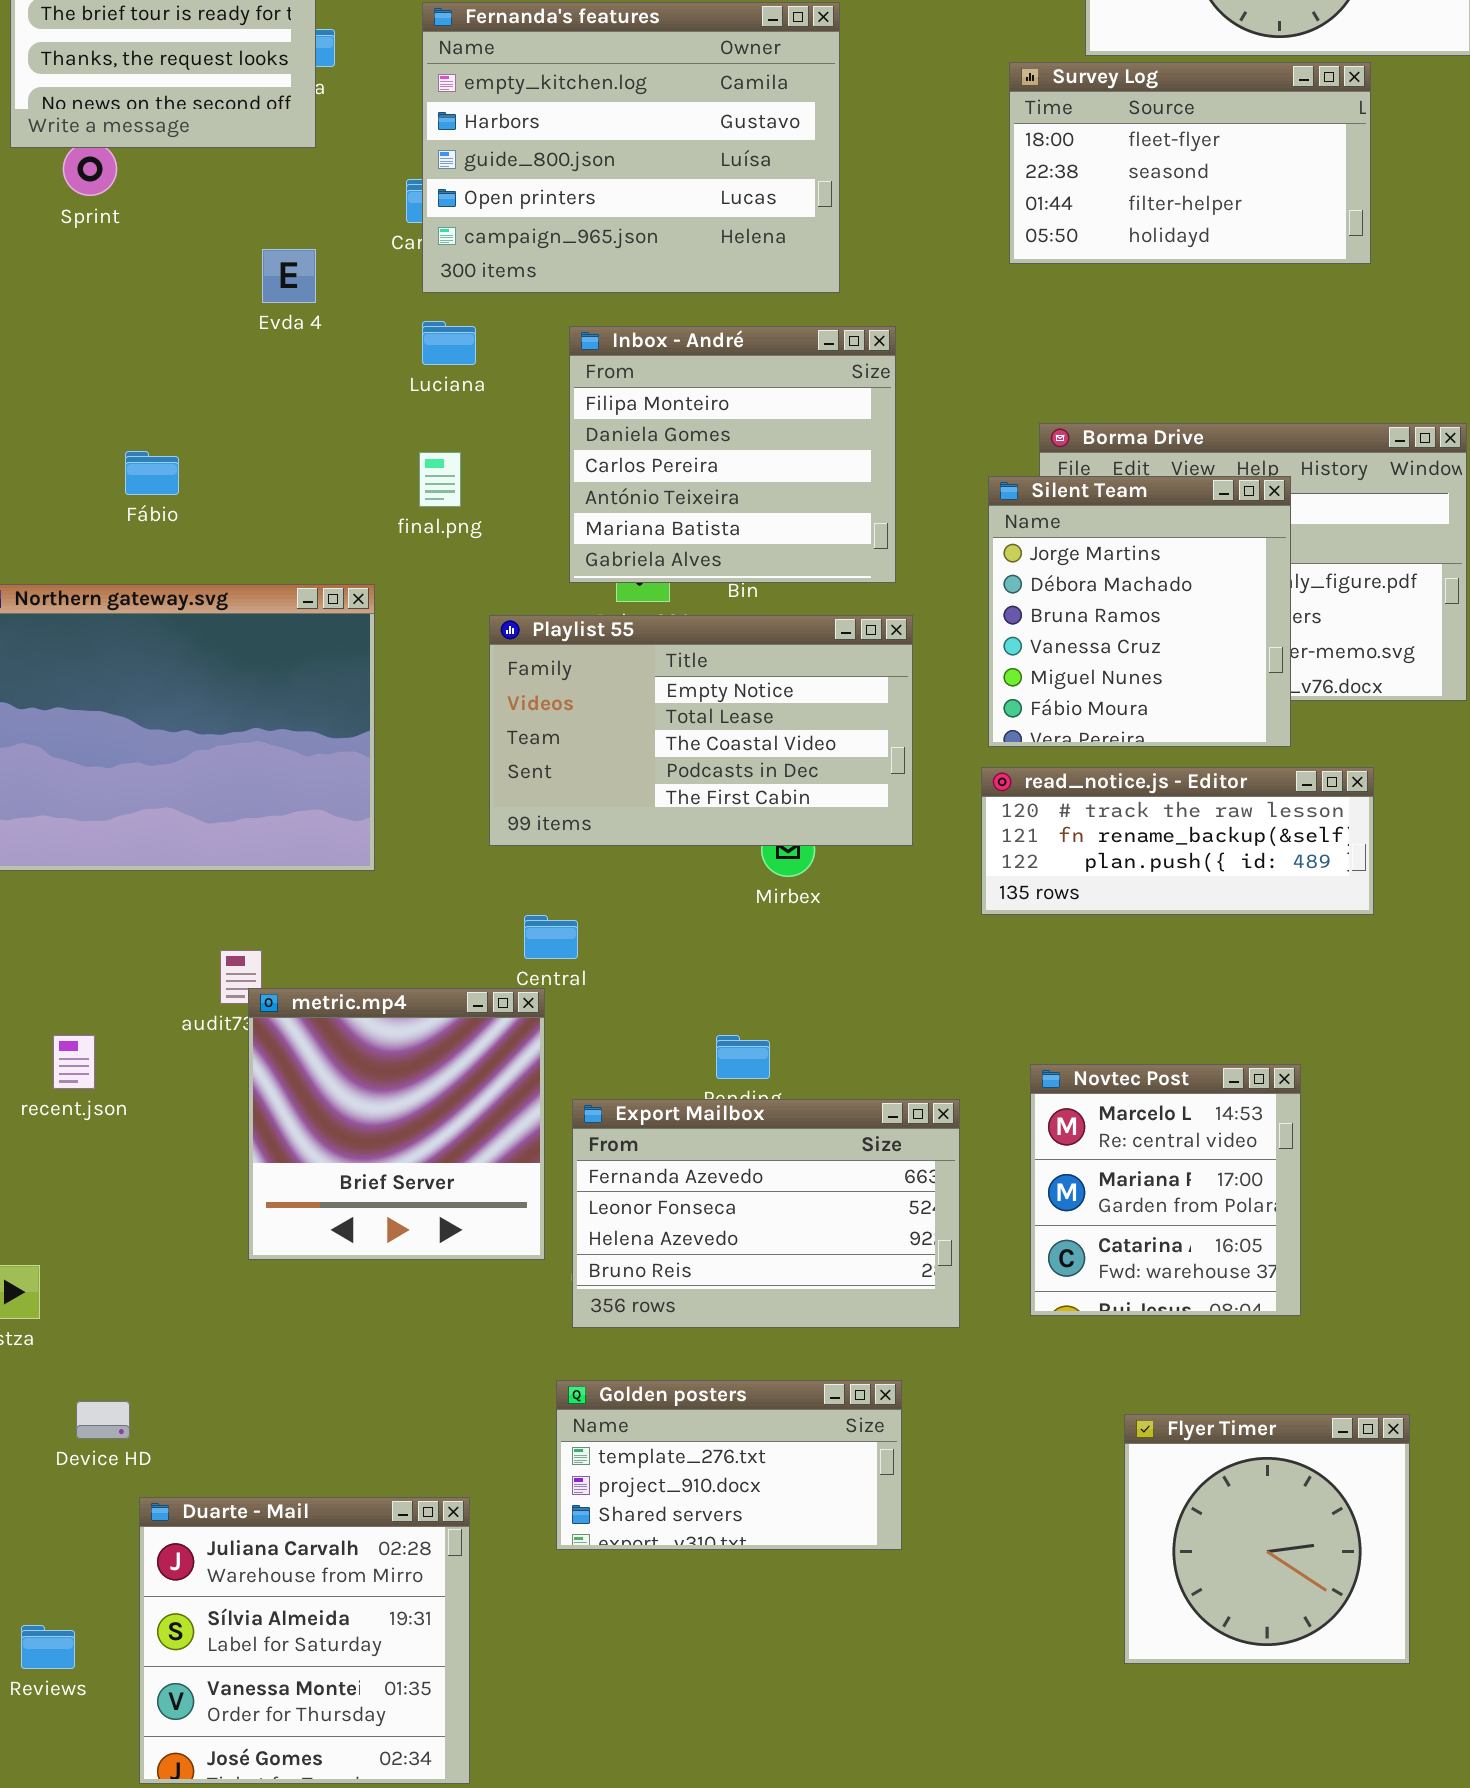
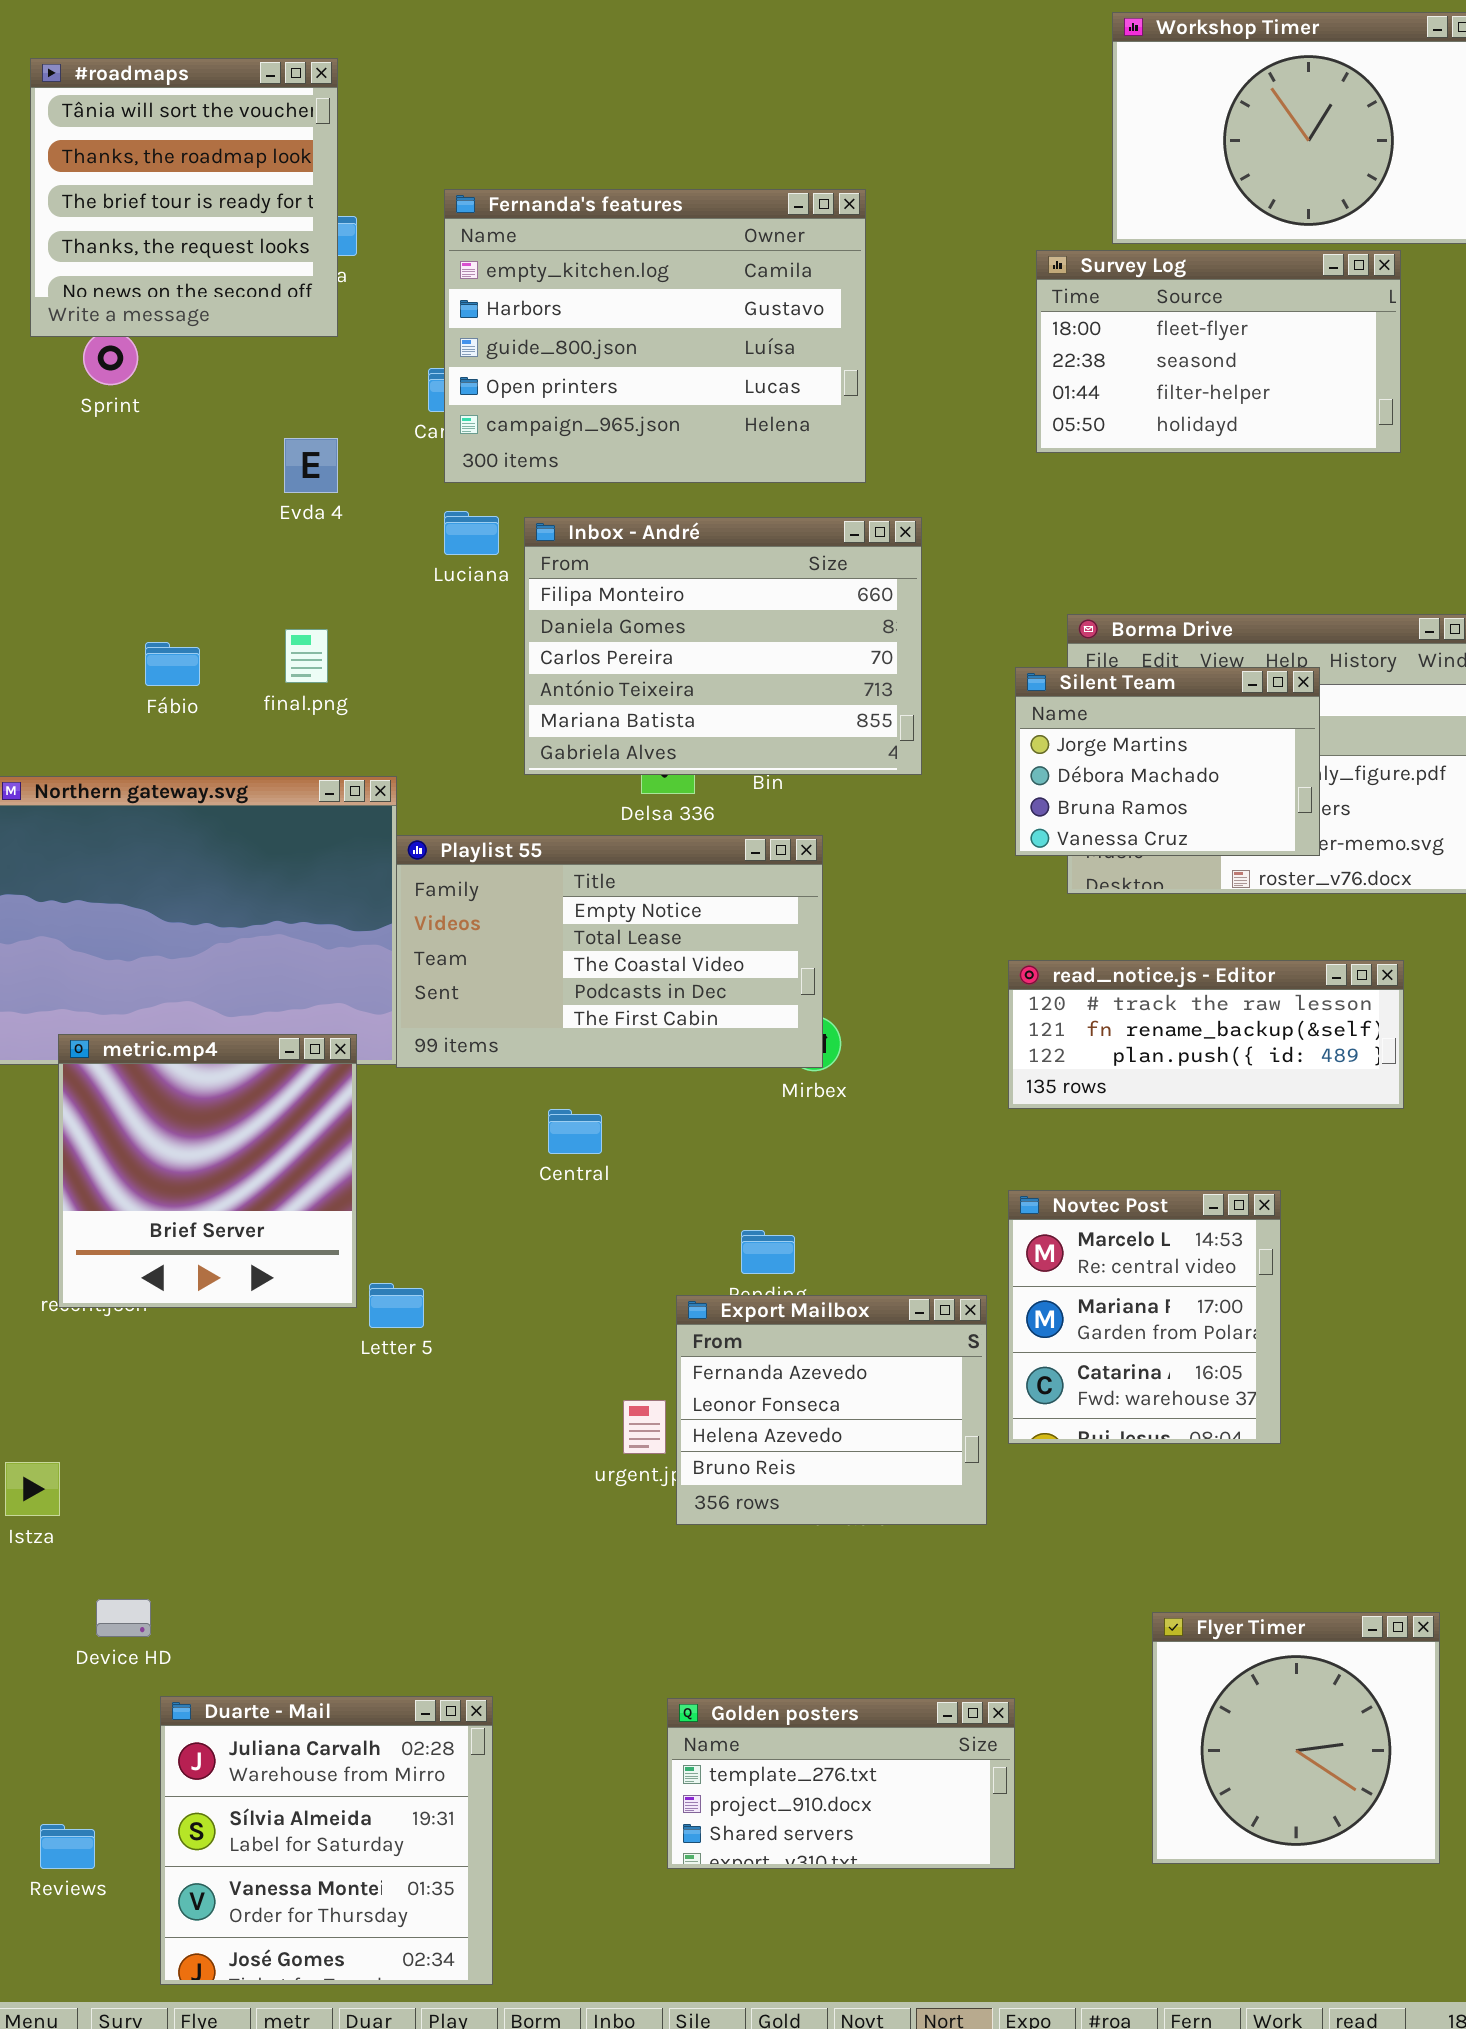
Inbox - André: [569,326,896,583] -> [524,517,922,775], resized
final.png: [419,452,461,507] -> [285,629,328,683], moved
Silent Team: [988,476,1291,747] -> [1015,667,1320,856], resized
Playlist 55: [489,615,913,846] -> [396,835,823,1068], moved
metric.mp4: [248,988,545,1260] -> [58,1034,357,1308], moved
Novtec Post: [1030,1064,1301,1316] -> [1008,1190,1281,1444], moved
Export Mailbox: [572,1099,960,1328] -> [676,1295,987,1525], resized
Golden posters: [556,1380,902,1550] -> [667,1698,1015,1869], moved

